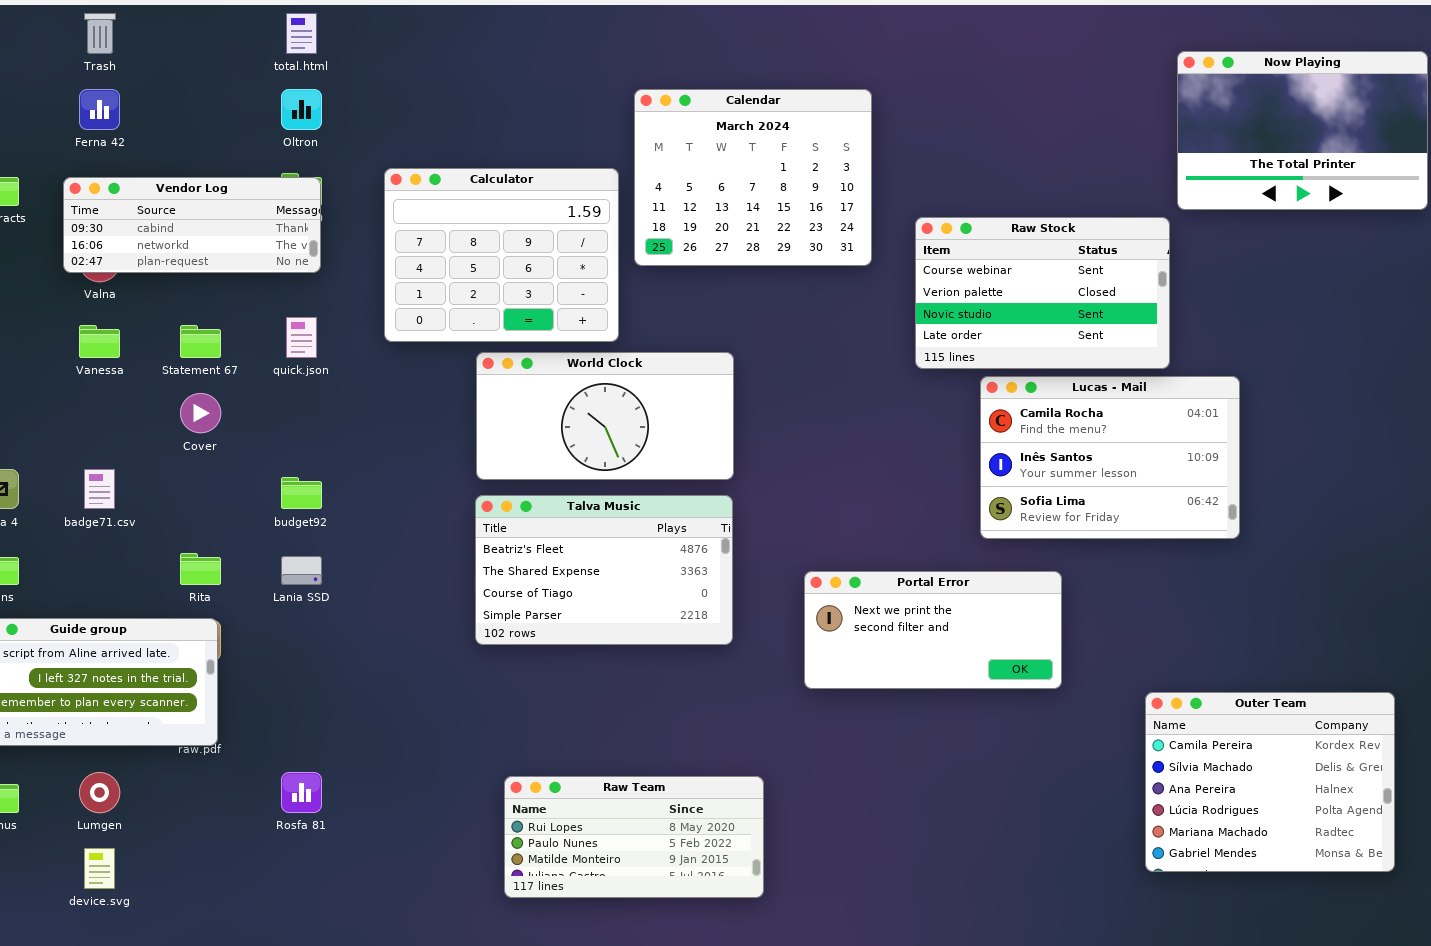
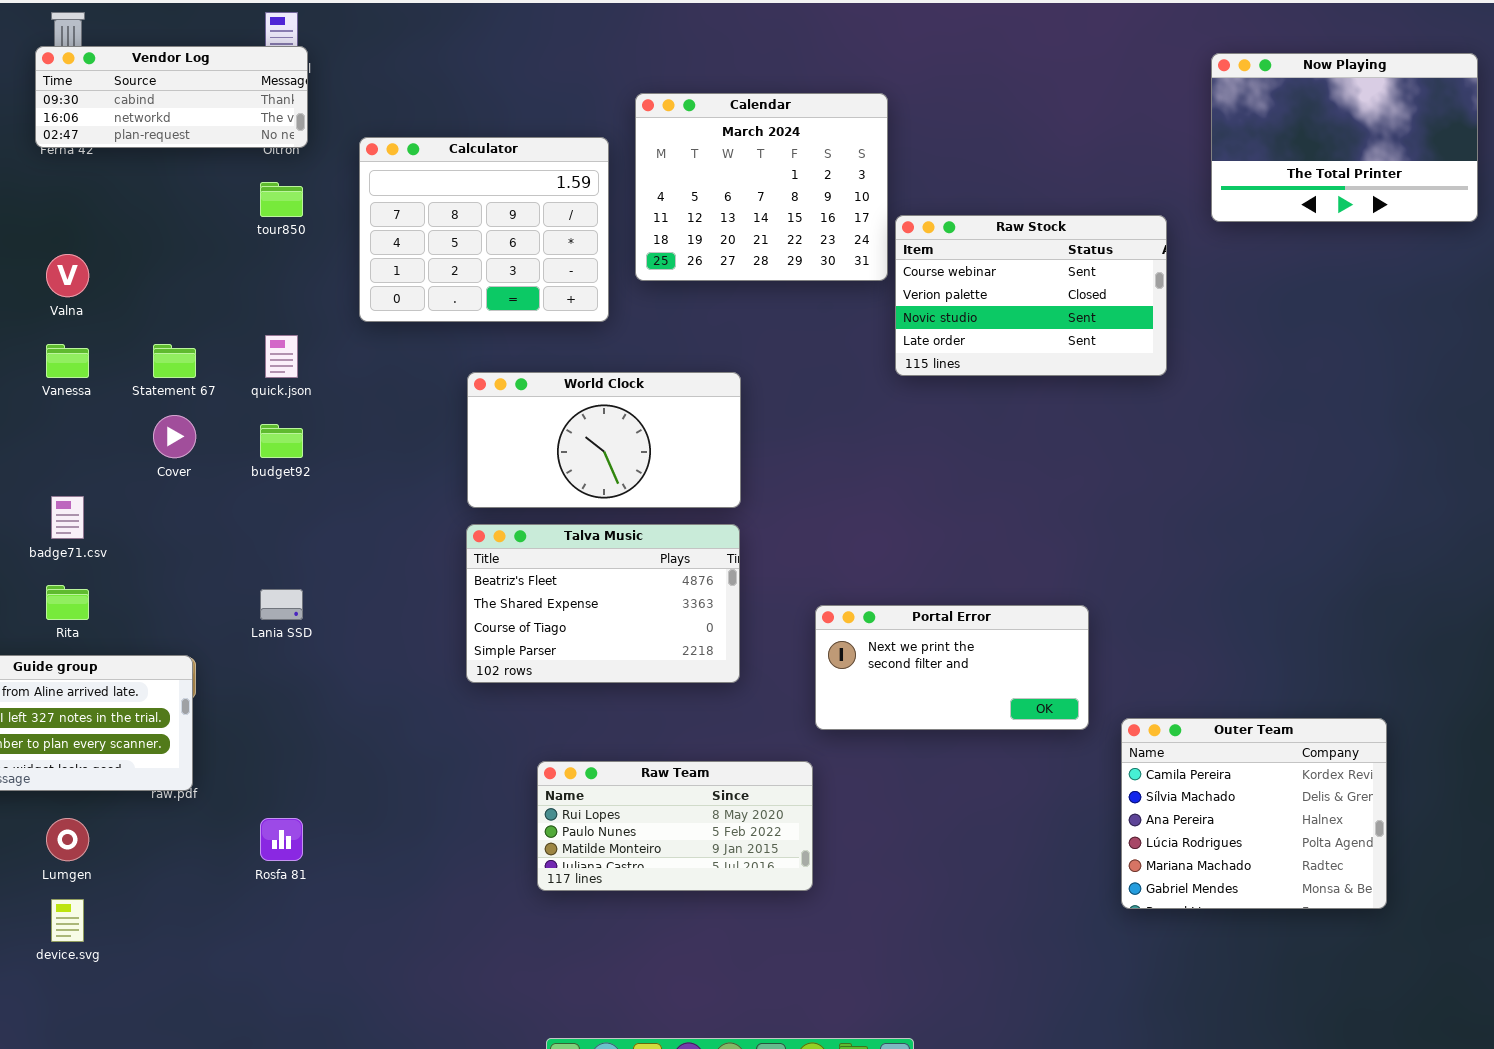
Calculator: [384,168,619,342] -> [359,137,609,322], moved
Vendor Log: [63,177,321,273] -> [35,46,308,148], moved
Raw Stock: [915,217,1170,369] -> [895,215,1167,376], moved
Lucas - Mail: [980,376,1240,539] -> none, closed
budget92: [281,477,322,509] -> [260,424,303,458], moved
Rita: [180,553,221,585] -> [46,585,89,620], moved
Outer Team: [1145,692,1395,872] -> [1121,718,1387,909], moved
Raw Team: [504,776,764,898] -> [537,761,813,891], moved

